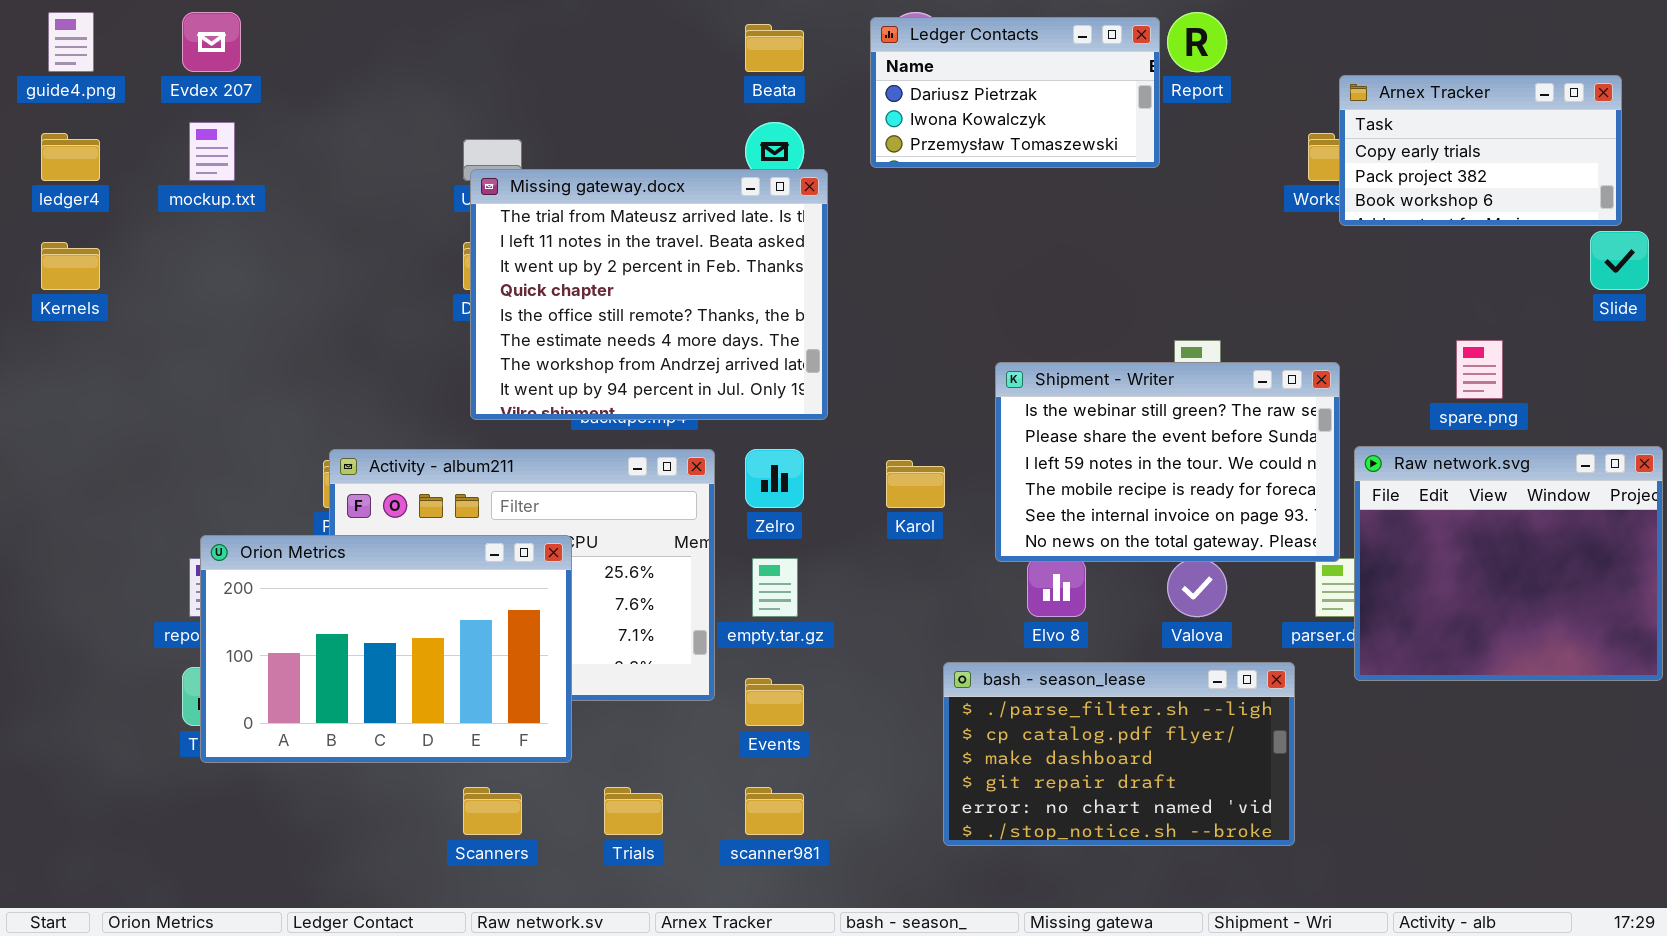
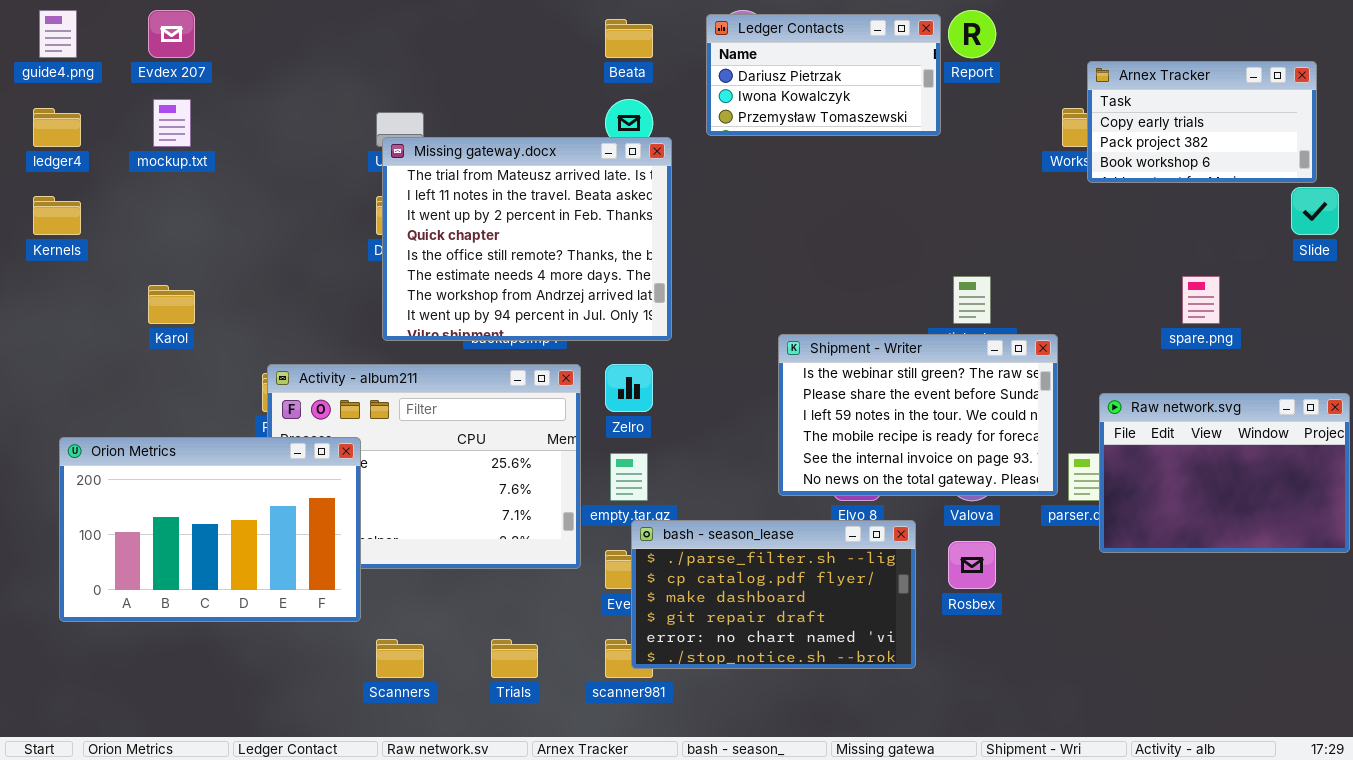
Shipment - Writer: [995,362,1340,562] -> [778,334,1058,496], moved
Raw network.svg: [1354,446,1663,681] -> [1099,393,1350,553], resized
Karol: [886,460,945,508] -> [148,285,195,324], moved
Orion Metrics: [200,535,572,763] -> [59,437,361,622], moved
bash - season_lease: [943,662,1295,846] -> [631,520,916,669], moved

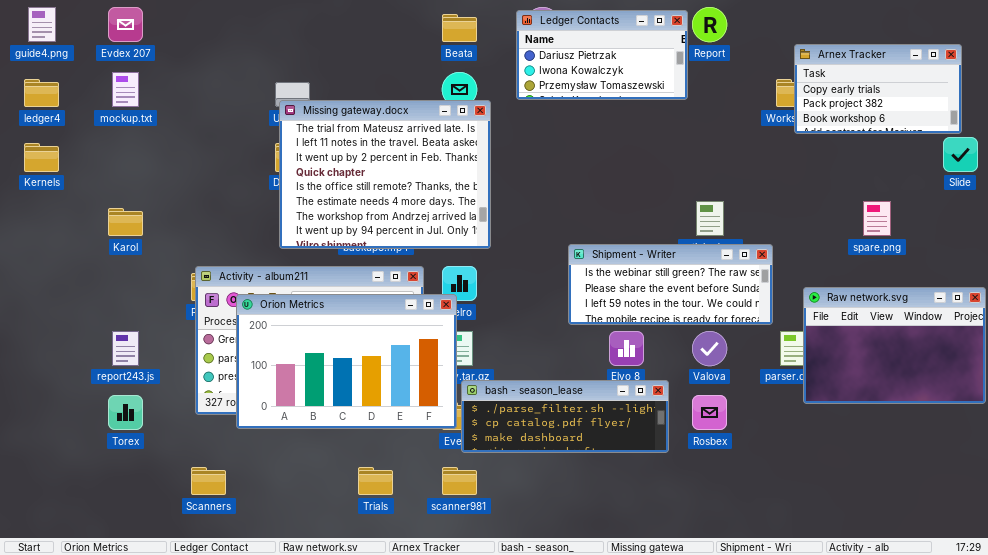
Shipment - Writer: [778,334,1058,496] -> [568,244,773,325], resized
Orion Metrics: [59,437,361,622] -> [236,294,457,429], moved
bash - season_lease: [631,520,916,669] -> [461,380,669,453], resized
Scanners: [376,639,424,678] -> [191,467,226,495], moved

